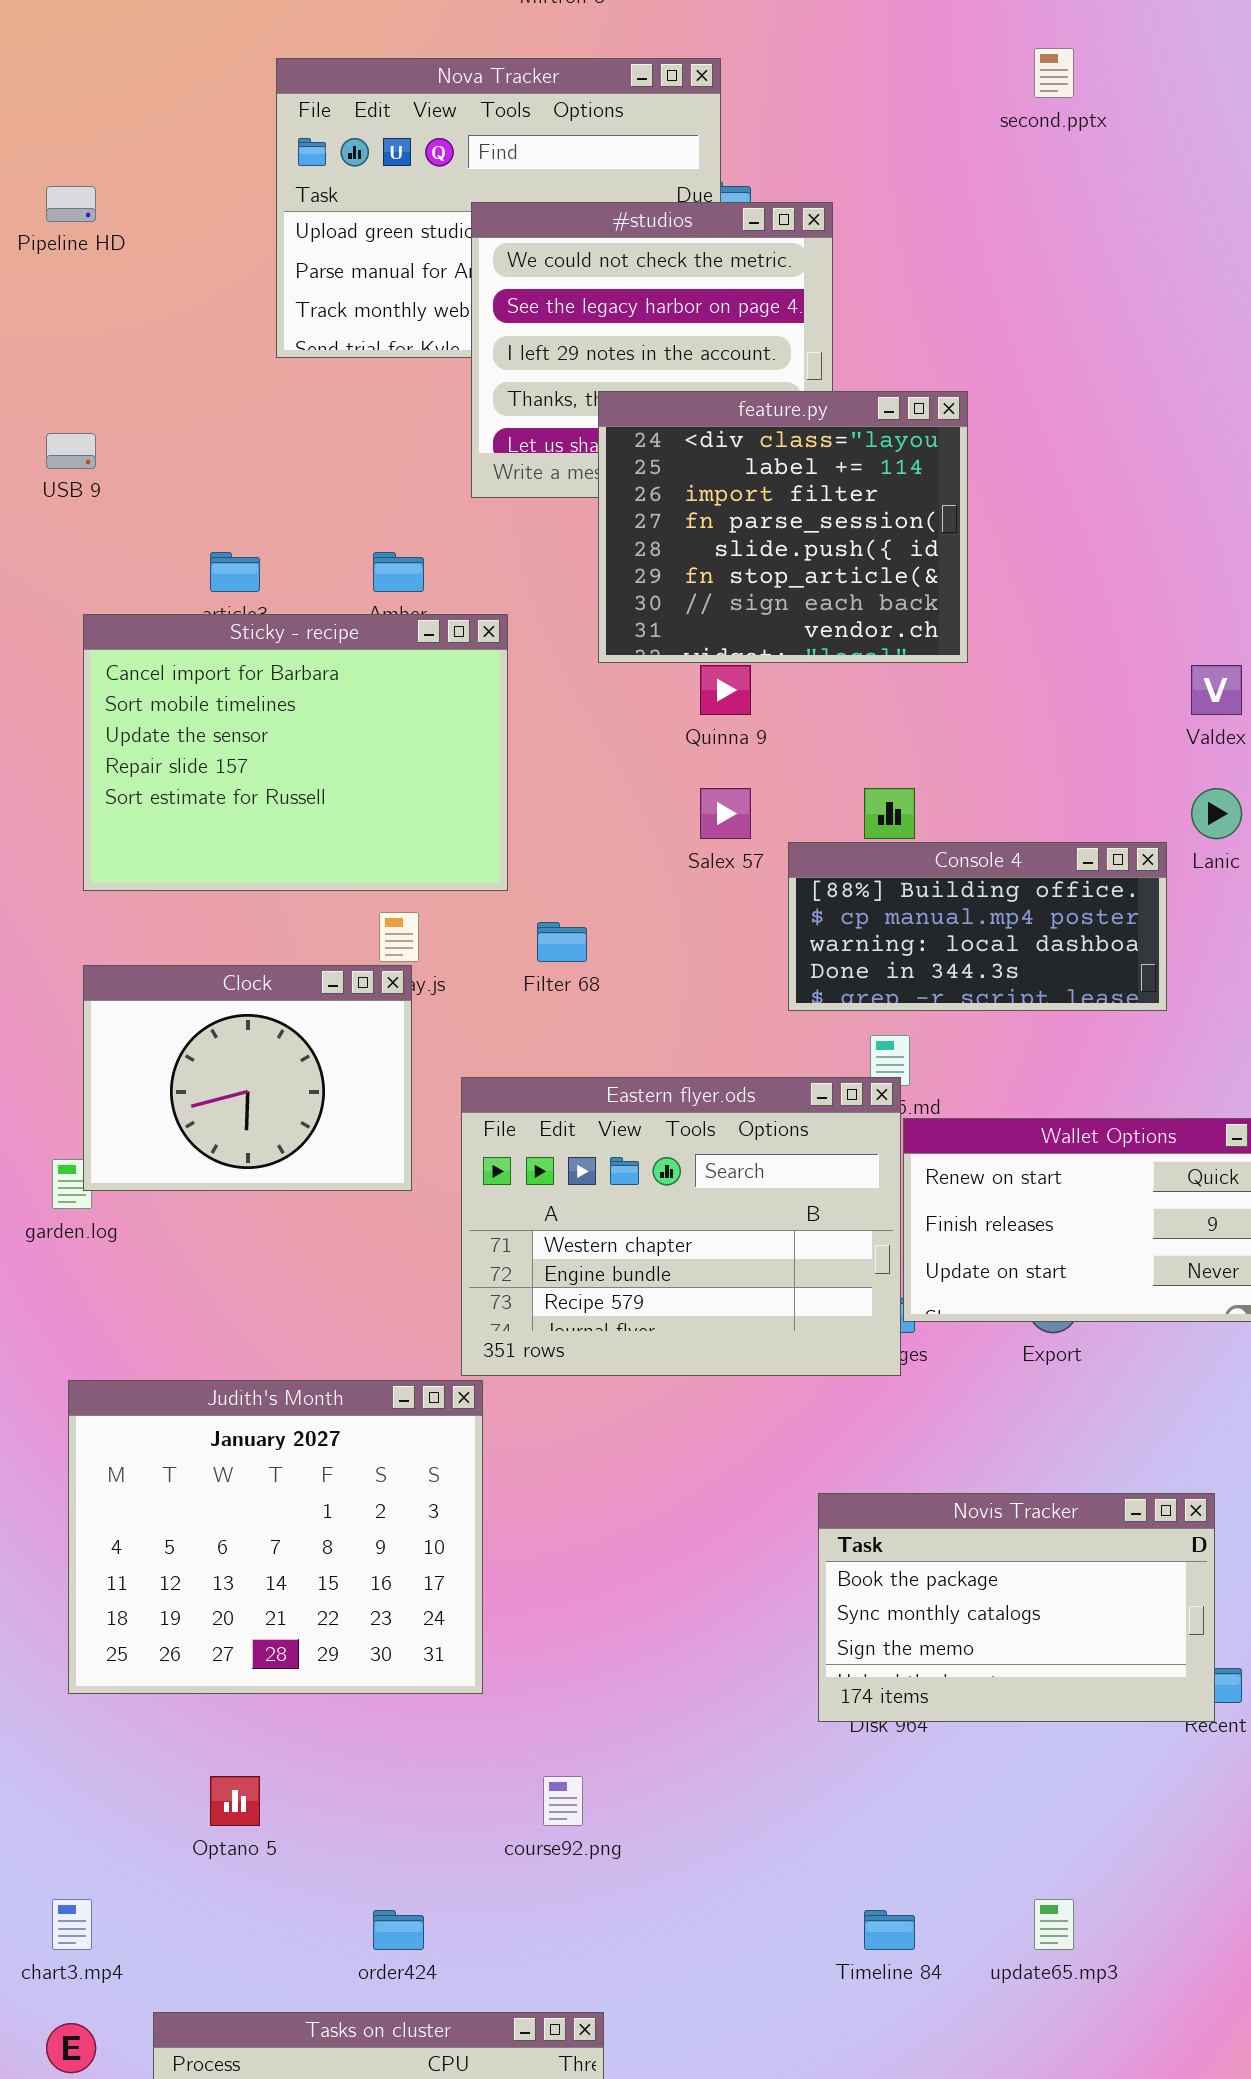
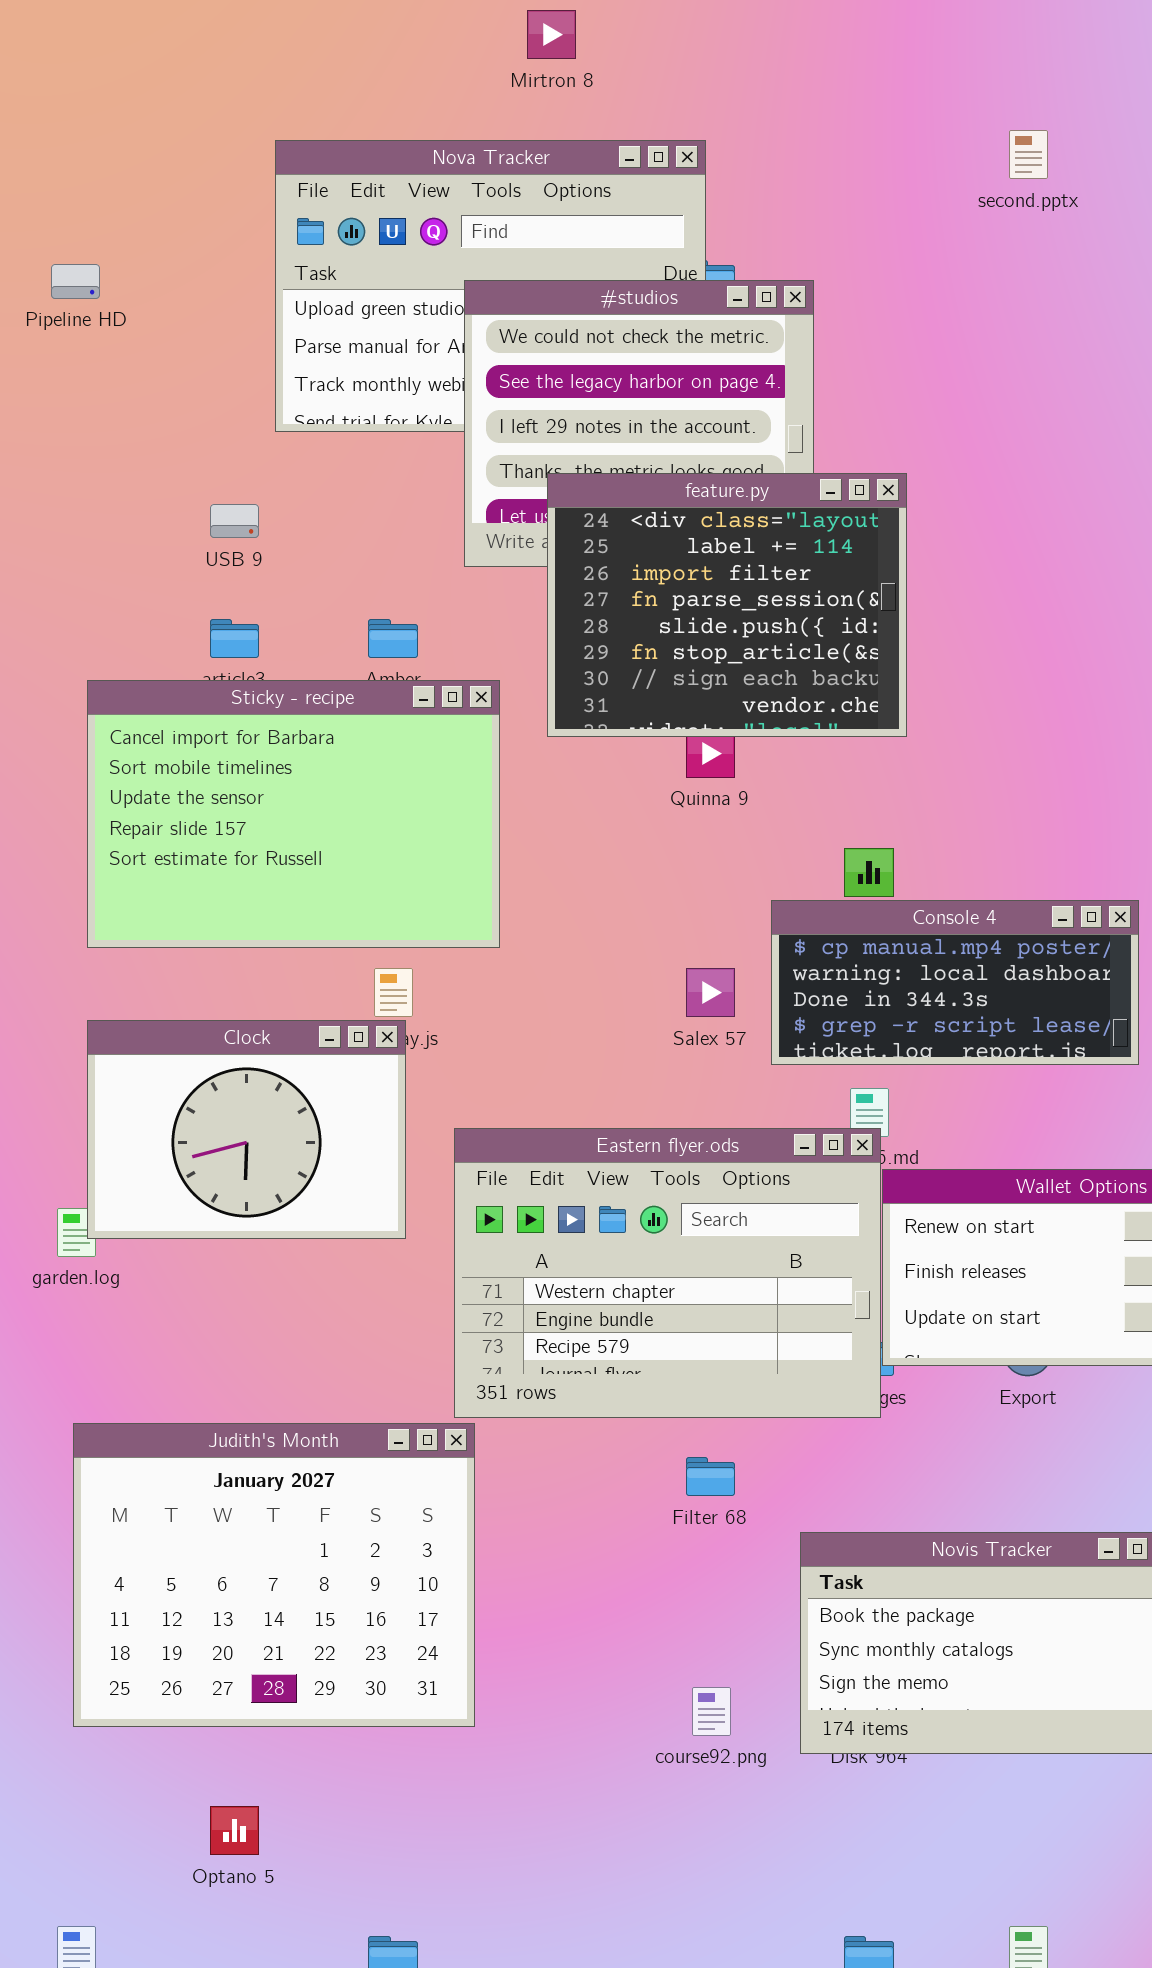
feature.py: [598,391,968,663] -> [547,473,907,737], moved
USB 9: [46,433,96,469] -> [210,504,259,538], moved
Salex 57: [700,788,751,839] -> [686,968,735,1017], moved
Console 4: [788,842,1167,1011] -> [771,900,1139,1065], scrolled down 1 row
Filter 68: [537,922,587,962] -> [686,1457,735,1496], moved
course92.png: [543,1776,583,1826] -> [692,1687,731,1736], moved

